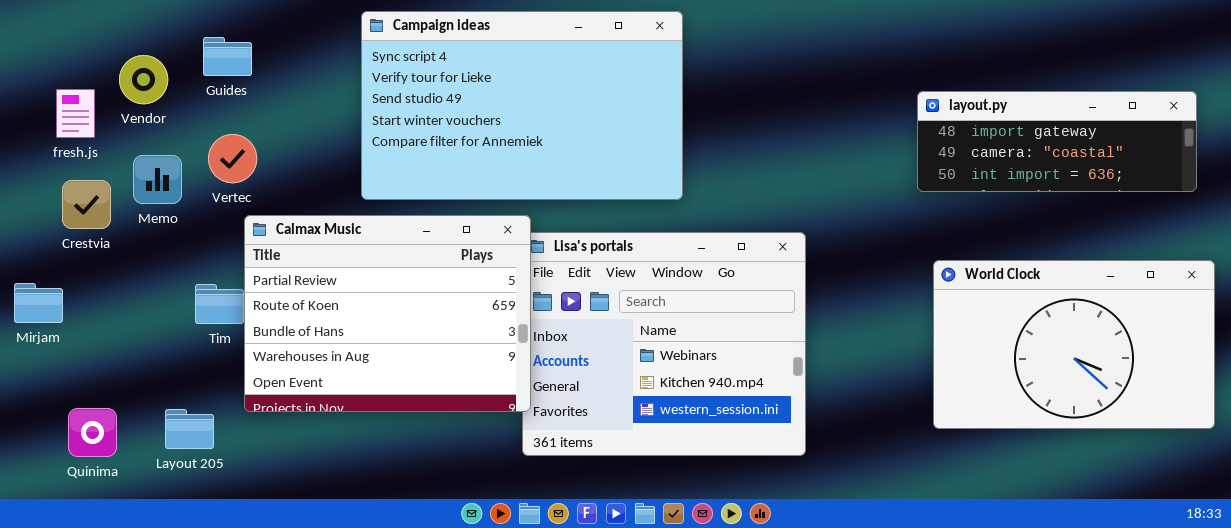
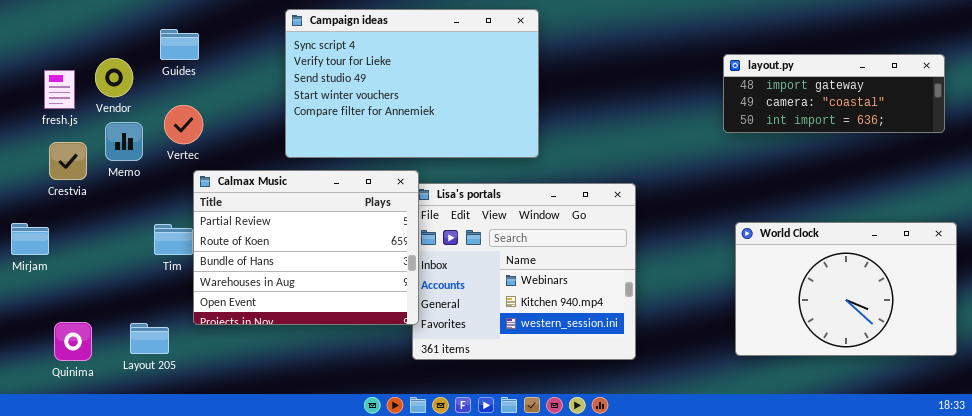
Vendor: [119,55,168,104] -> [95,58,133,97], moved
layout.py: [917,91,1197,192] -> [723,54,945,133], moved
World Clock: [933,260,1215,429] -> [735,222,957,356], moved

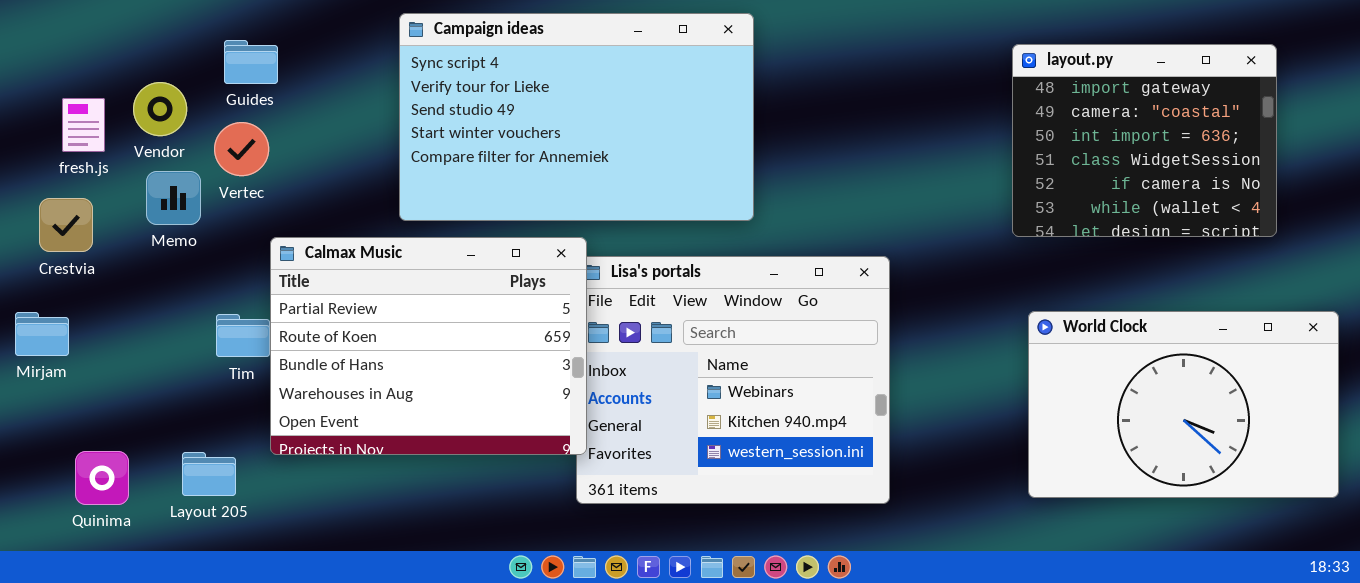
layout.py: [723,54,945,133] -> [1012,44,1277,237], moved, resized
Vertec: [164,105,203,144] -> [214,122,269,176], moved
Crestvia: [49,142,87,180] -> [39,198,93,252], moved

